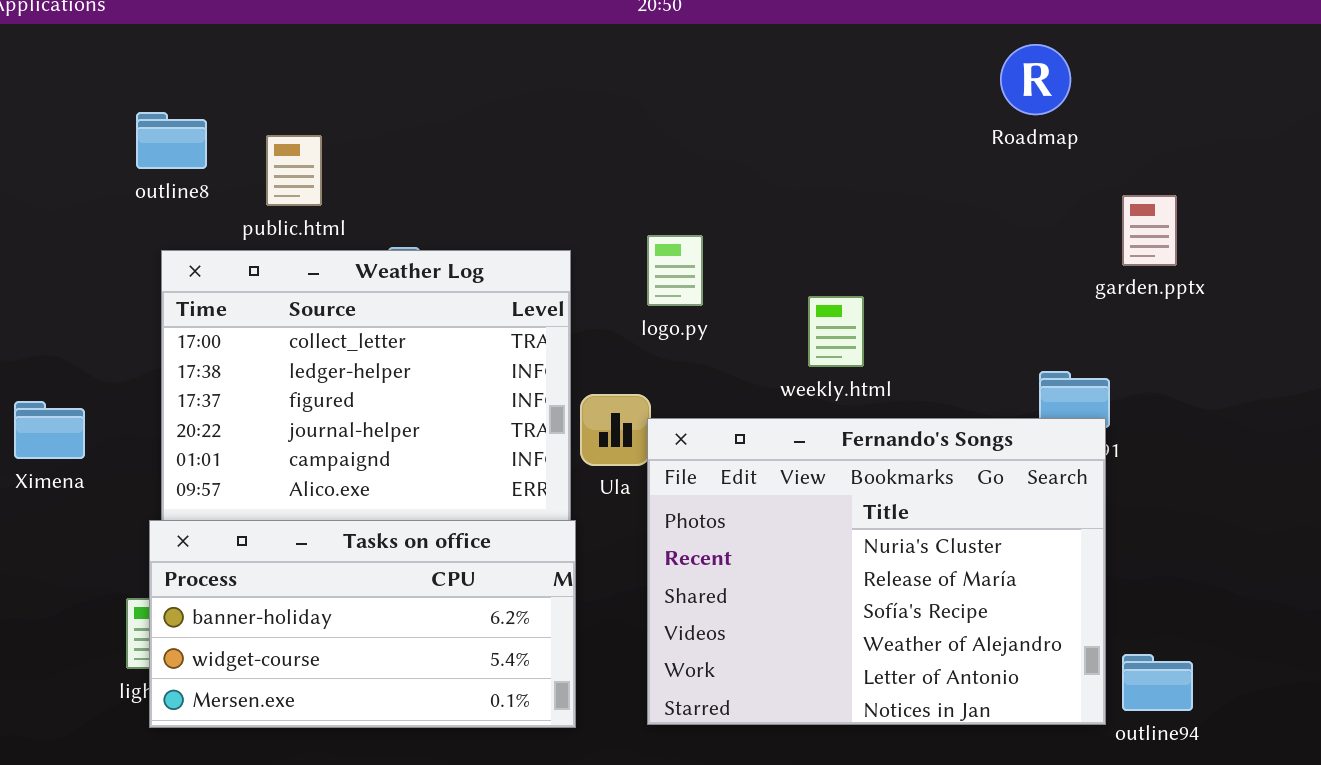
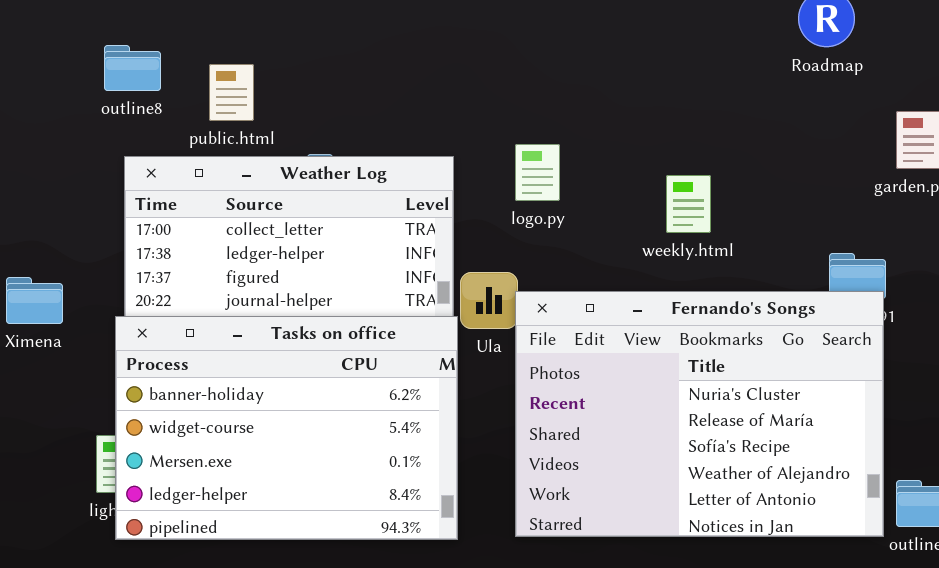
weekly.html: [808,296,864,367] -> [666,175,711,233], moved
Tasks on office: [149,520,576,728] -> [115,316,458,540], resized

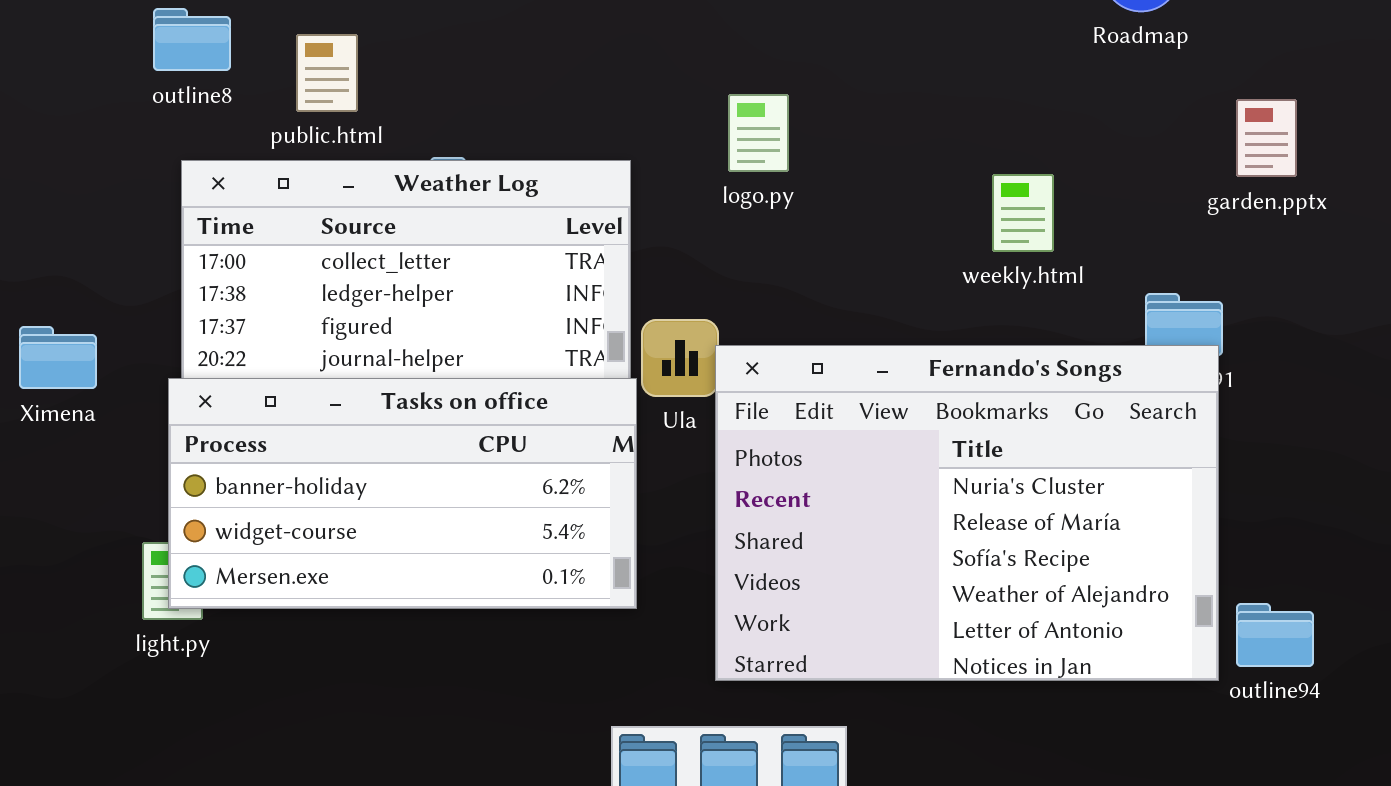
logo.py: [515,144,560,201] -> [728,94,789,172], moved
weekly.html: [666,175,711,233] -> [992,174,1054,252], moved
Tasks on office: [115,316,458,540] -> [168,378,637,609], resized

